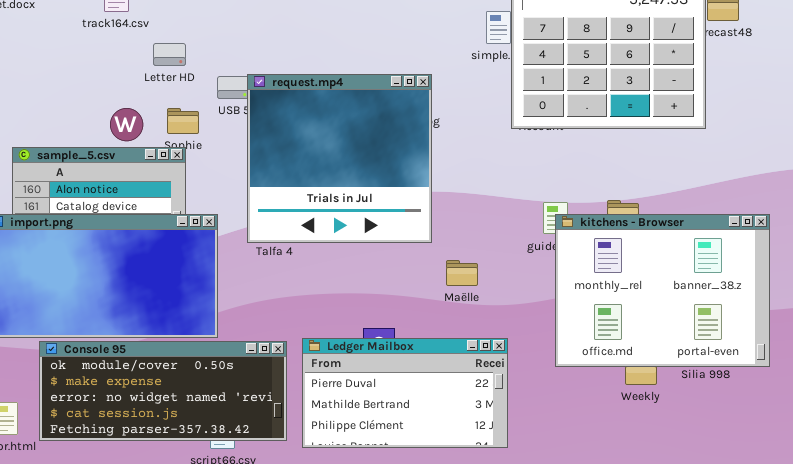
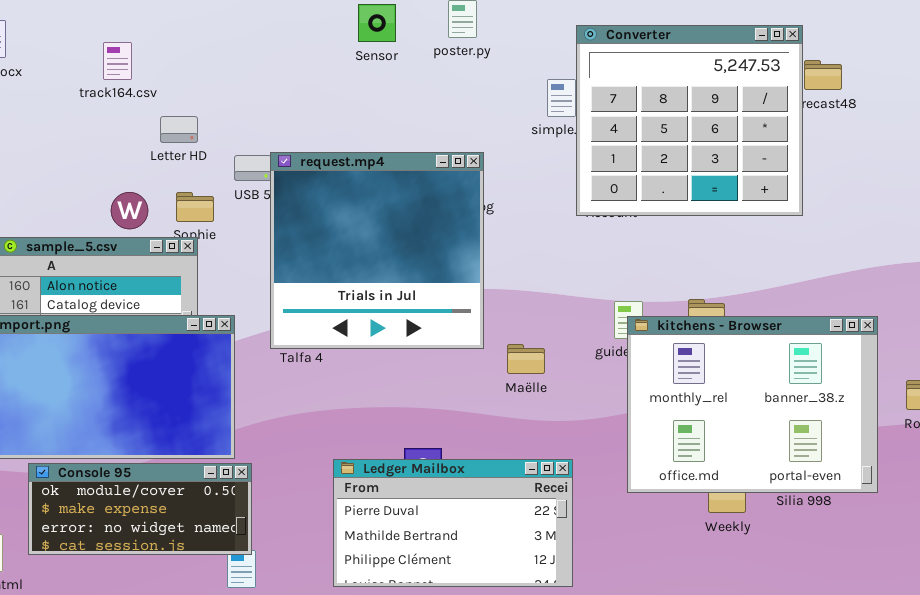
Maëlle: [446,260,478,286] -> [507,344,545,374], moved
Console 95: [39,341,287,441] -> [28,463,252,555], resized

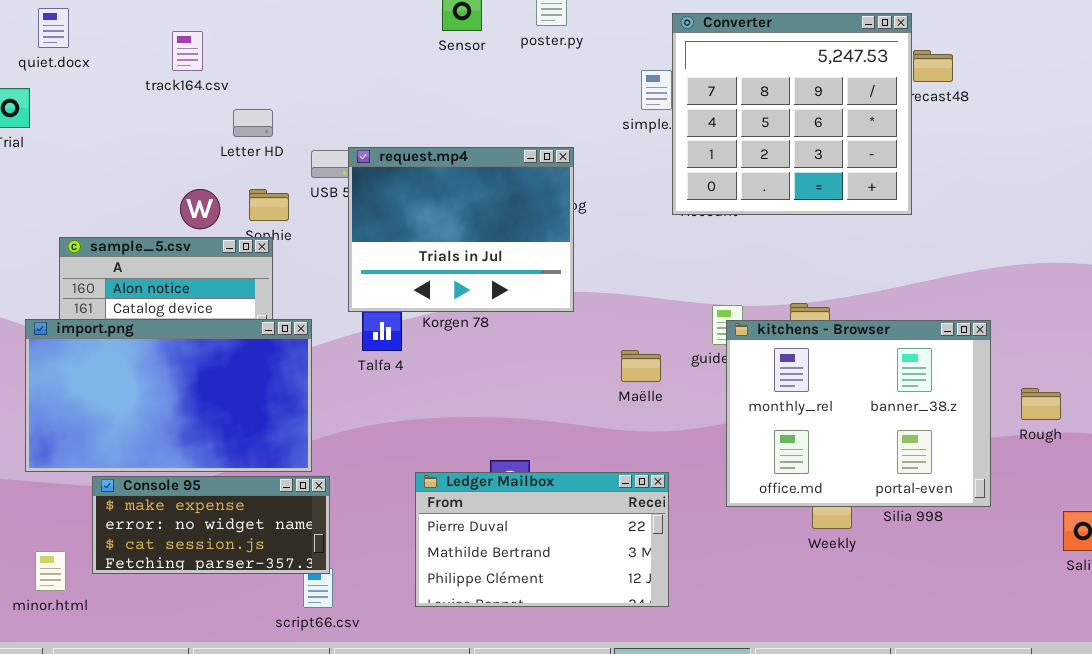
request.mp4: [270,152,484,349] -> [348,147,574,312], resized
Maëlle: [507,344,545,374] -> [621,350,661,382], moved
Console 95: [28,463,252,555] -> [92,476,330,574], scrolled down 1 row

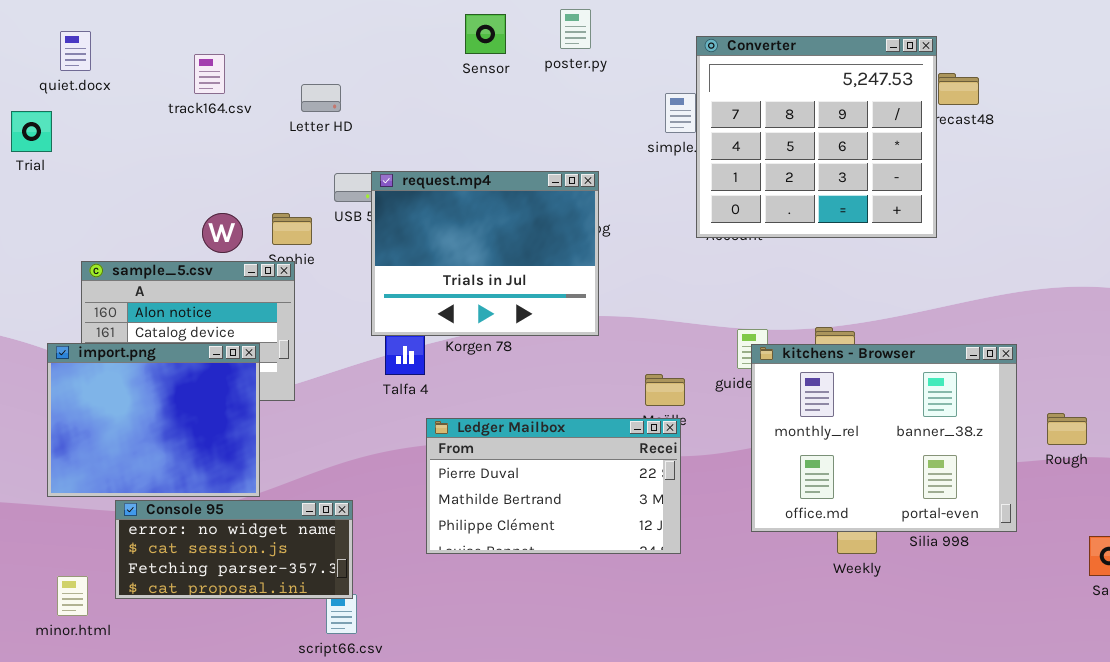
Letter HD: [233,109,273,137] -> [301,84,341,112], moved
import.png: [25,319,312,472] -> [47,343,260,497], resized
Ledger Mailbox: [415,472,669,607] -> [426,418,681,554], moved
Console 95: [92,476,330,574] -> [115,500,353,599], scrolled down 1 row

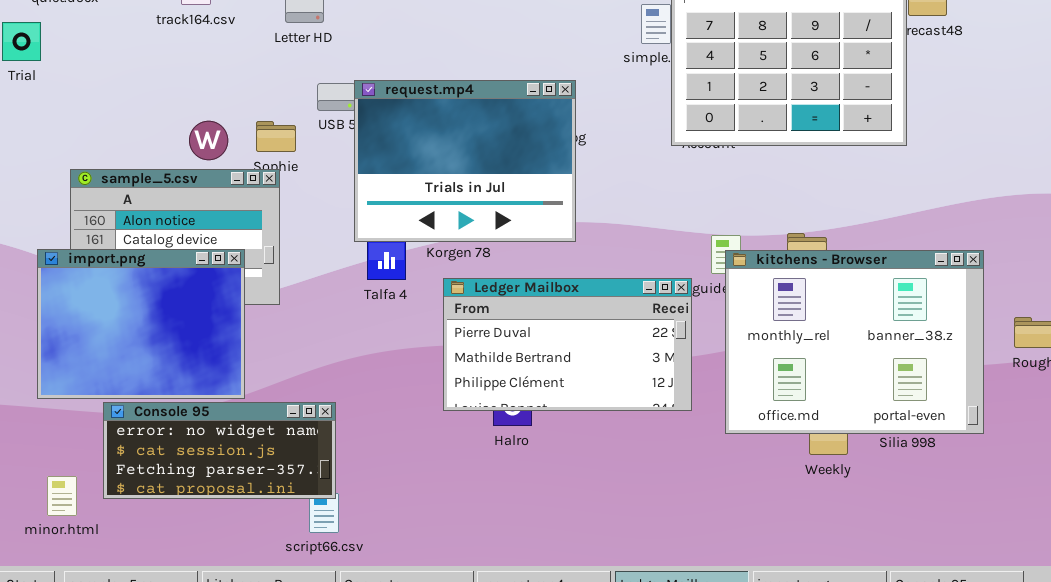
Ledger Mailbox: [426,418,681,554] -> [443,278,692,411], moved

